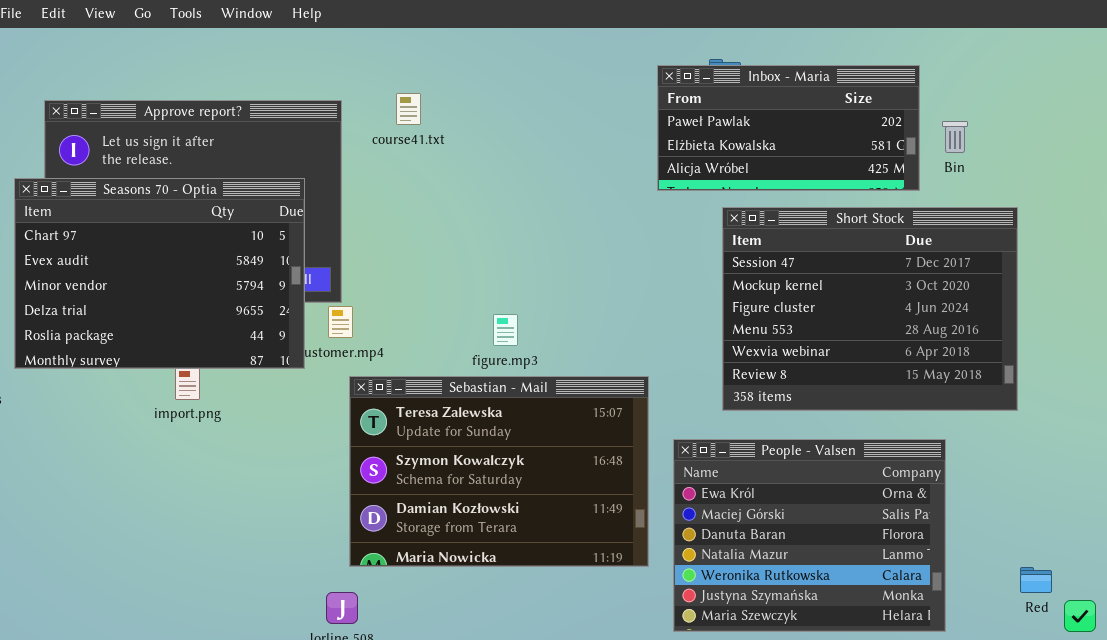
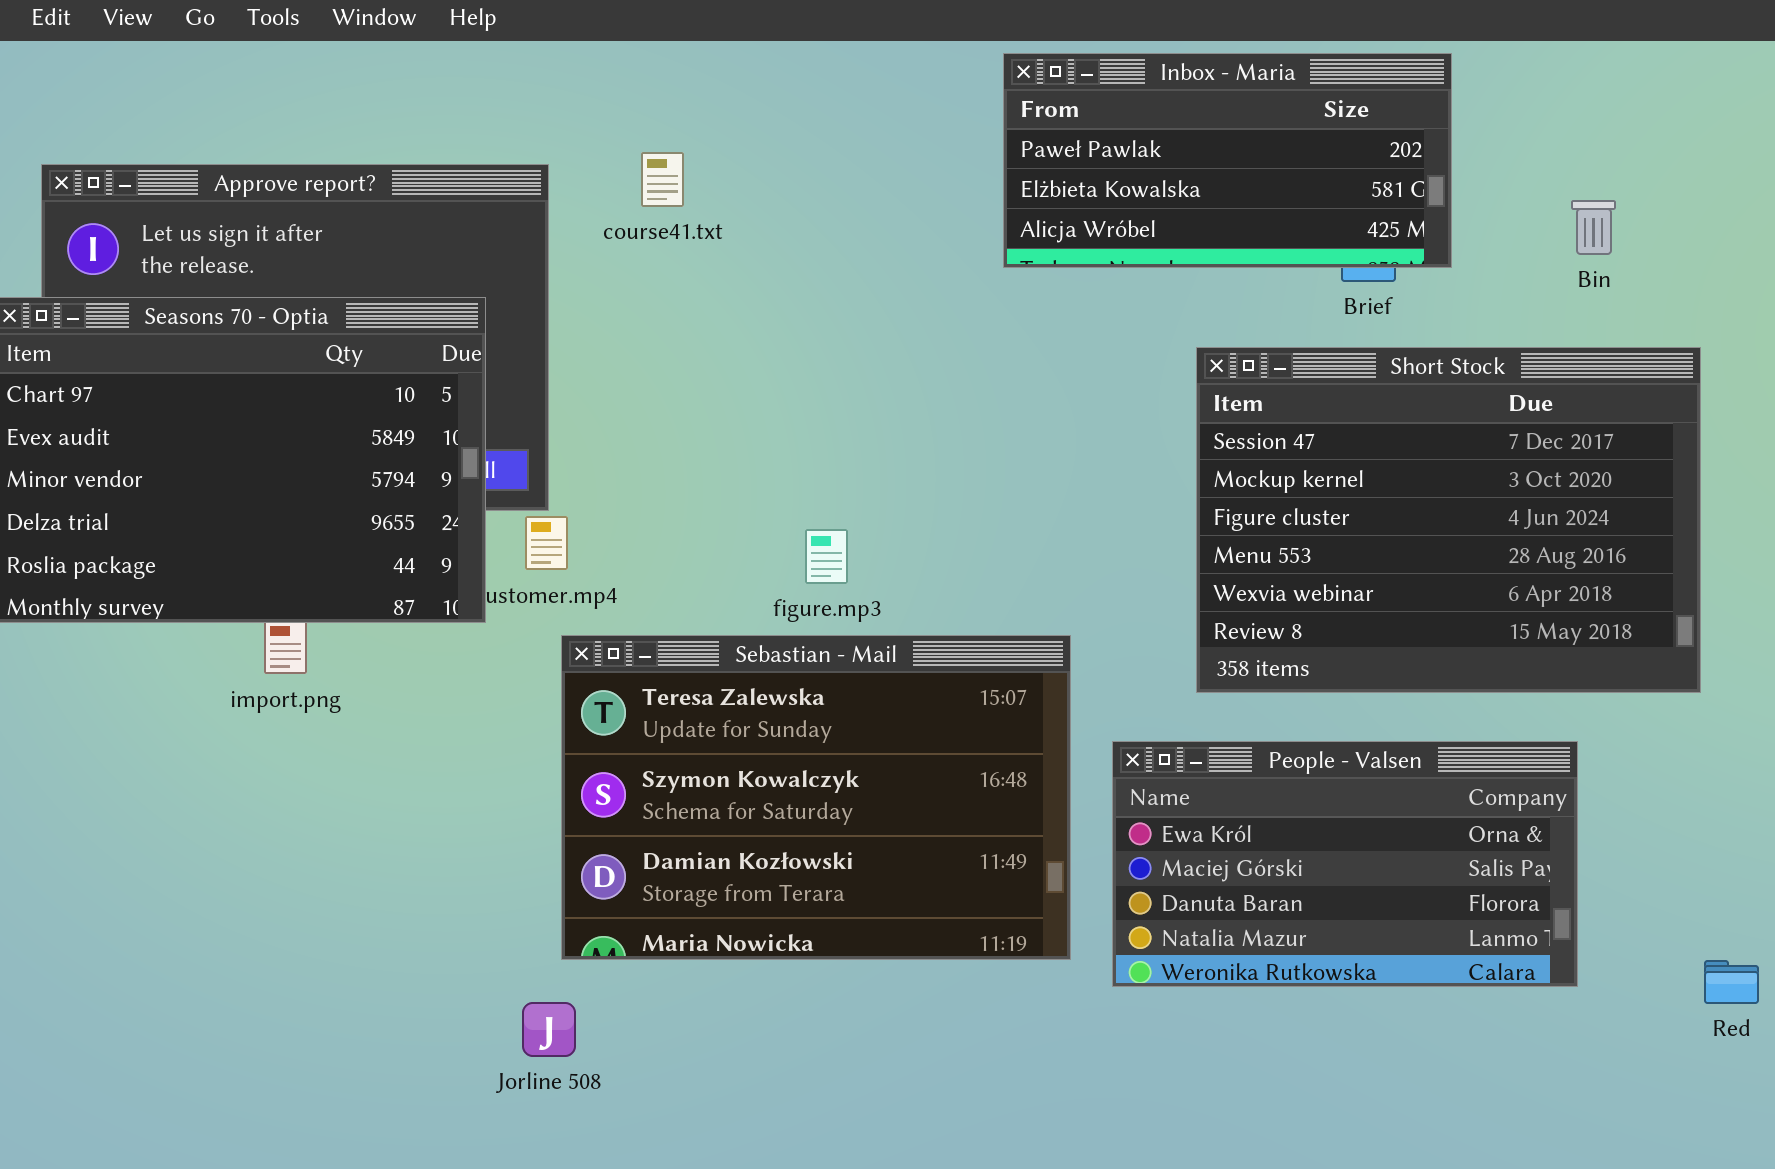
Inbox - Maria: [657,65,920,191] -> [1003,53,1452,268], moved
People - Valsen: [673,439,946,632] -> [1112,741,1578,987], resized

